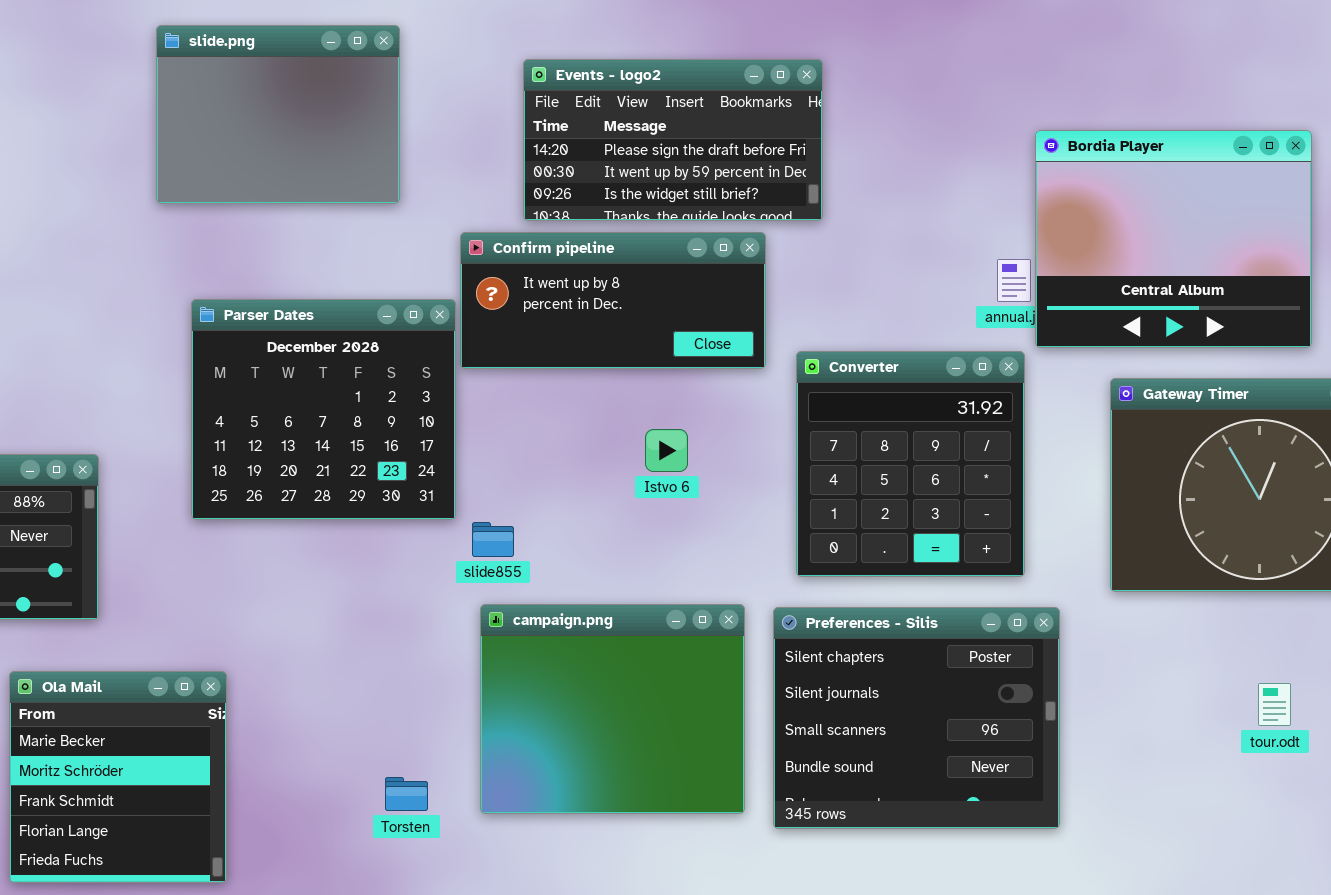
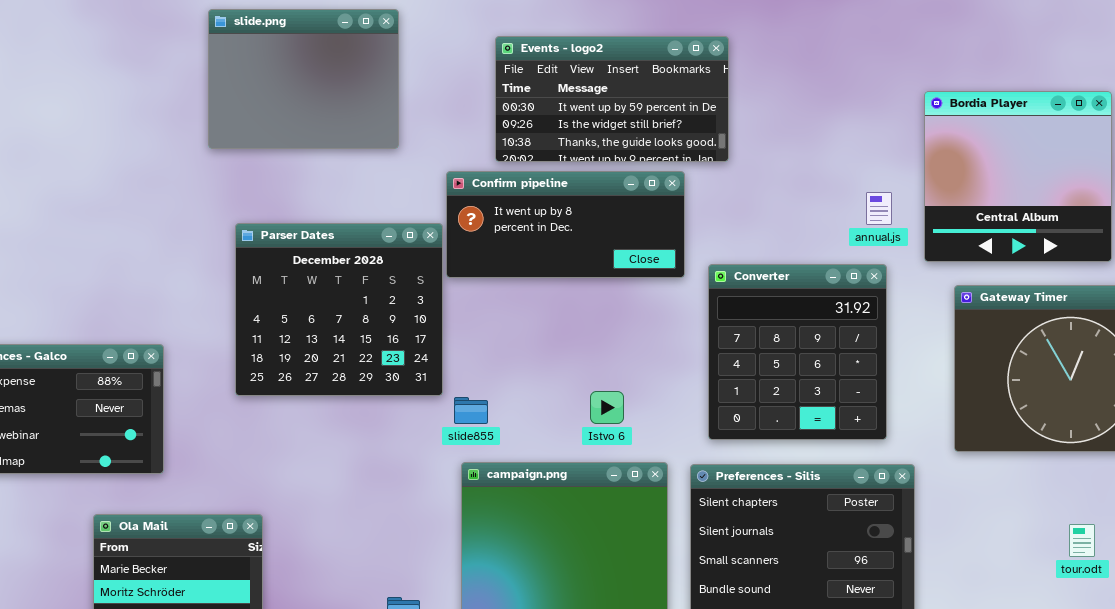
Events - logo2: [523,59,823,221] -> [495,36,729,162], scrolled down 1 row
Bordia Player: [1035,130,1312,348] -> [924,91,1112,262], resized
Istvo 6: [645,429,688,472] -> [590,391,624,424], moved

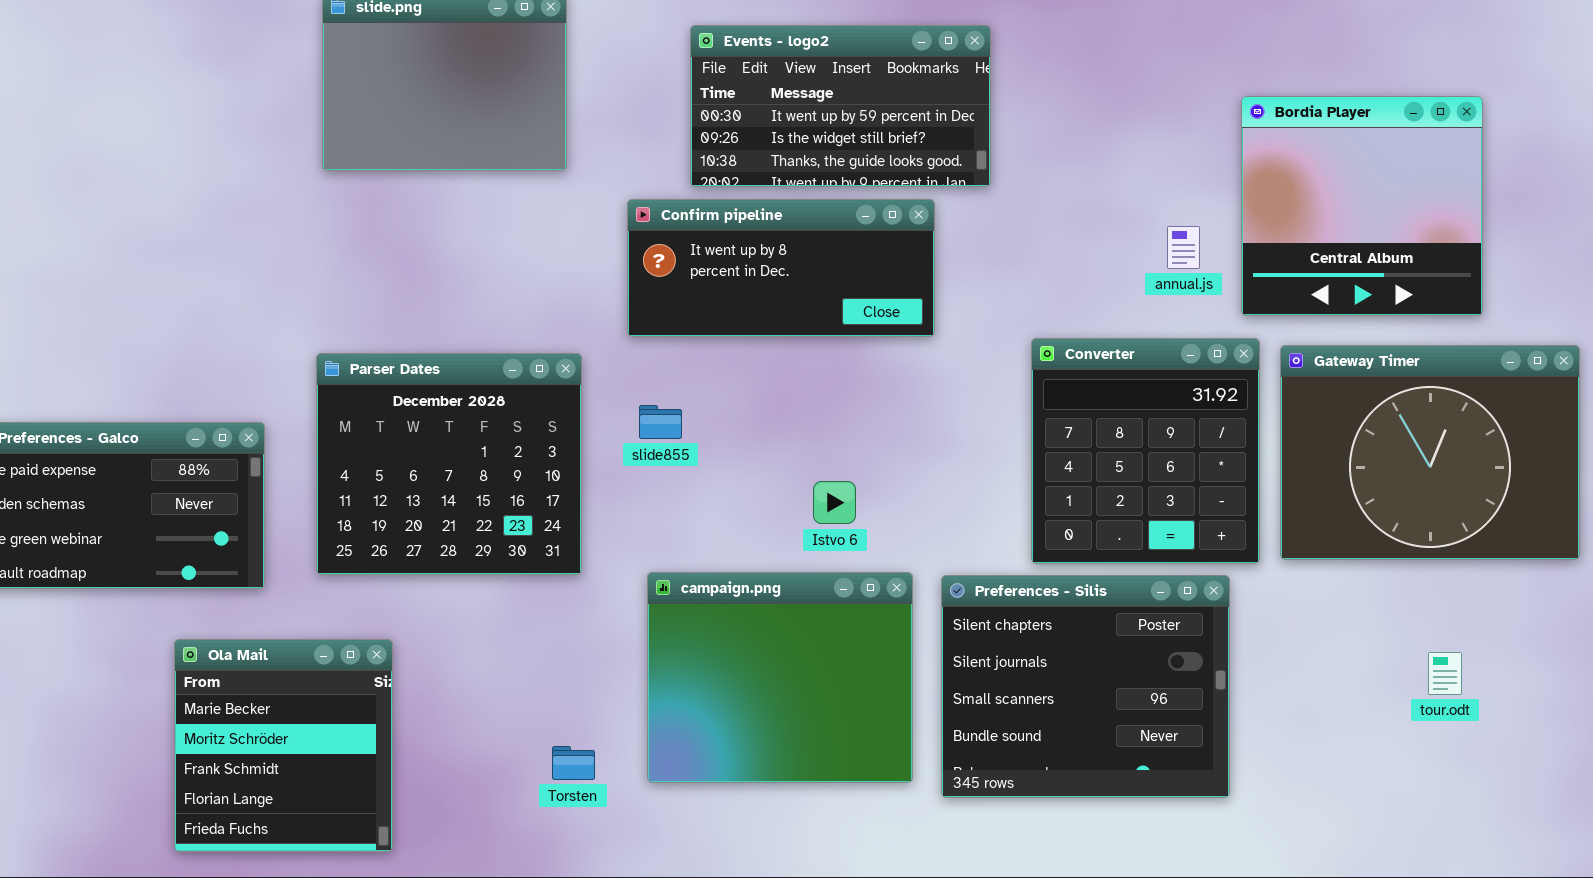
Parser Dates: [235,223,443,396] -> [316,353,582,575], moved
Converter: [708,264,887,440] -> [1031,338,1260,564], moved
slide855: [454,397,488,424] -> [639,405,682,439], moved

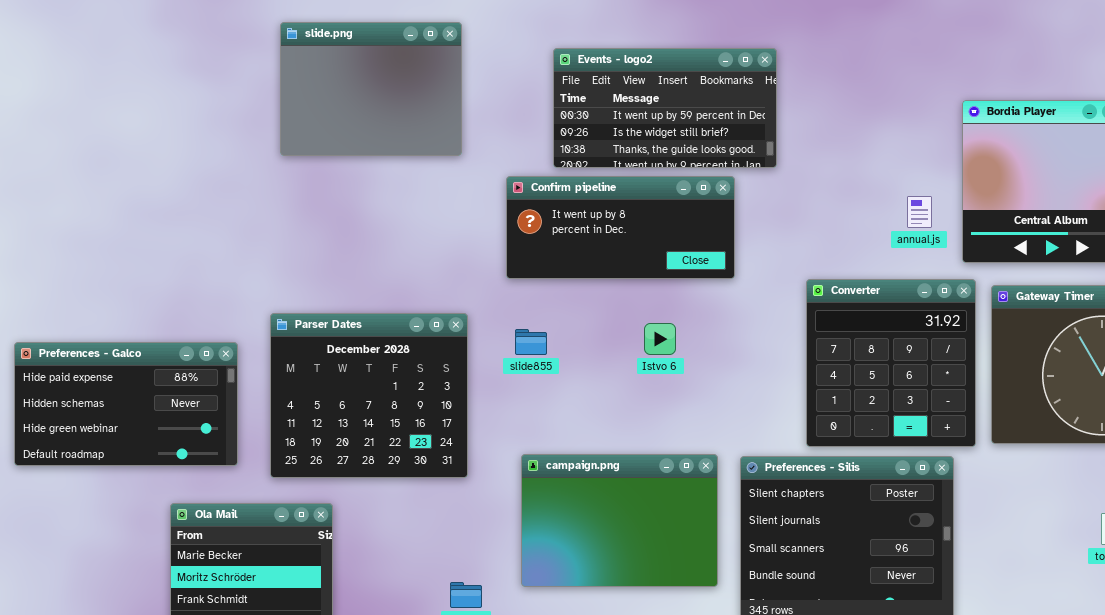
Parser Dates: [316,353,582,575] -> [270,313,468,478], moved
Istvo 6: [813,481,856,524] -> [644,323,676,355], moved
campaign.png: [647,572,913,783] -> [521,454,718,587], resized

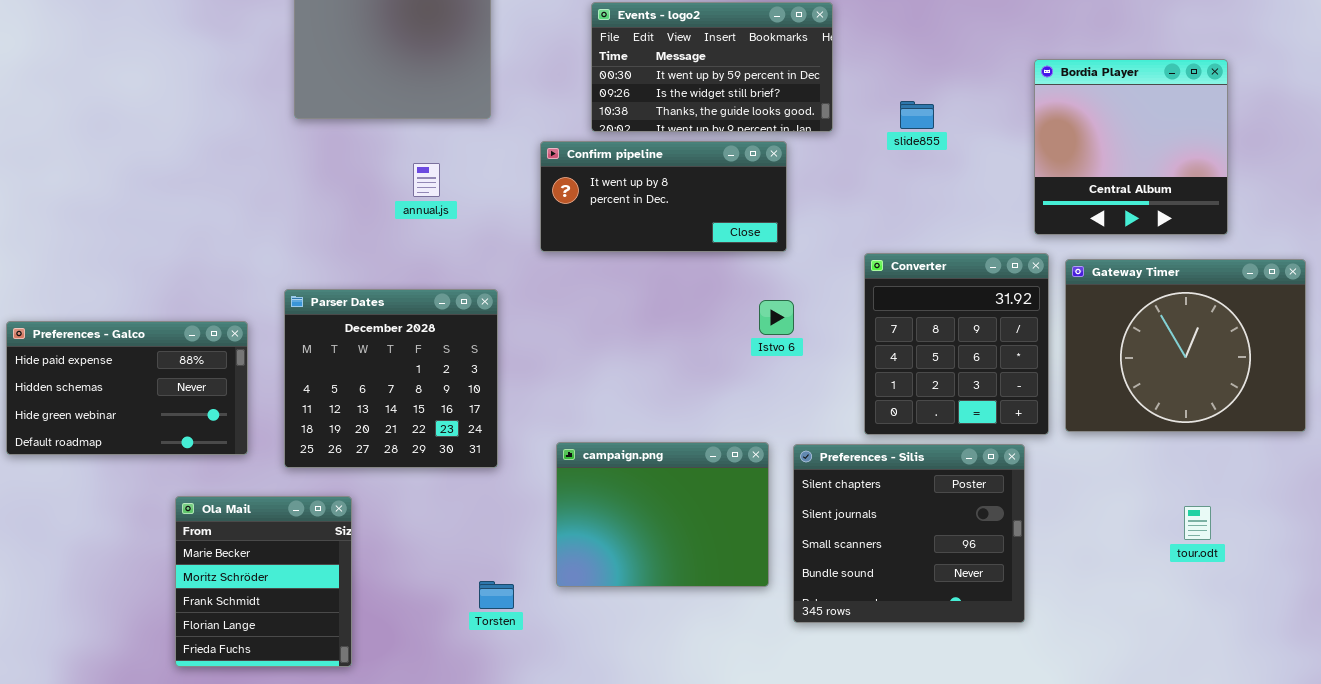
annual.js: [907,196,932,228] -> [413,163,440,197], moved
Istvo 6: [644,323,676,355] -> [759,300,794,335], moved
slide855: [515,329,547,355] -> [900,101,934,129], moved

